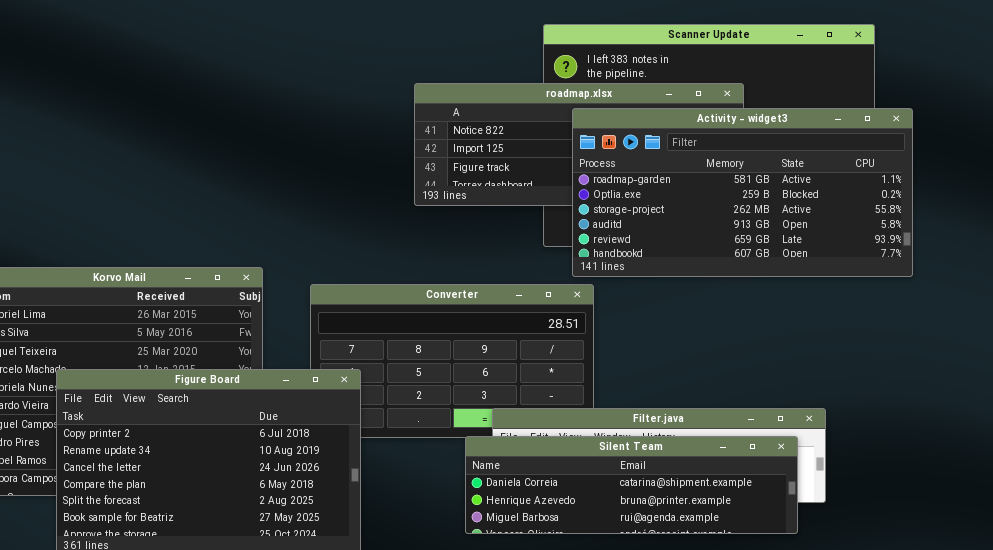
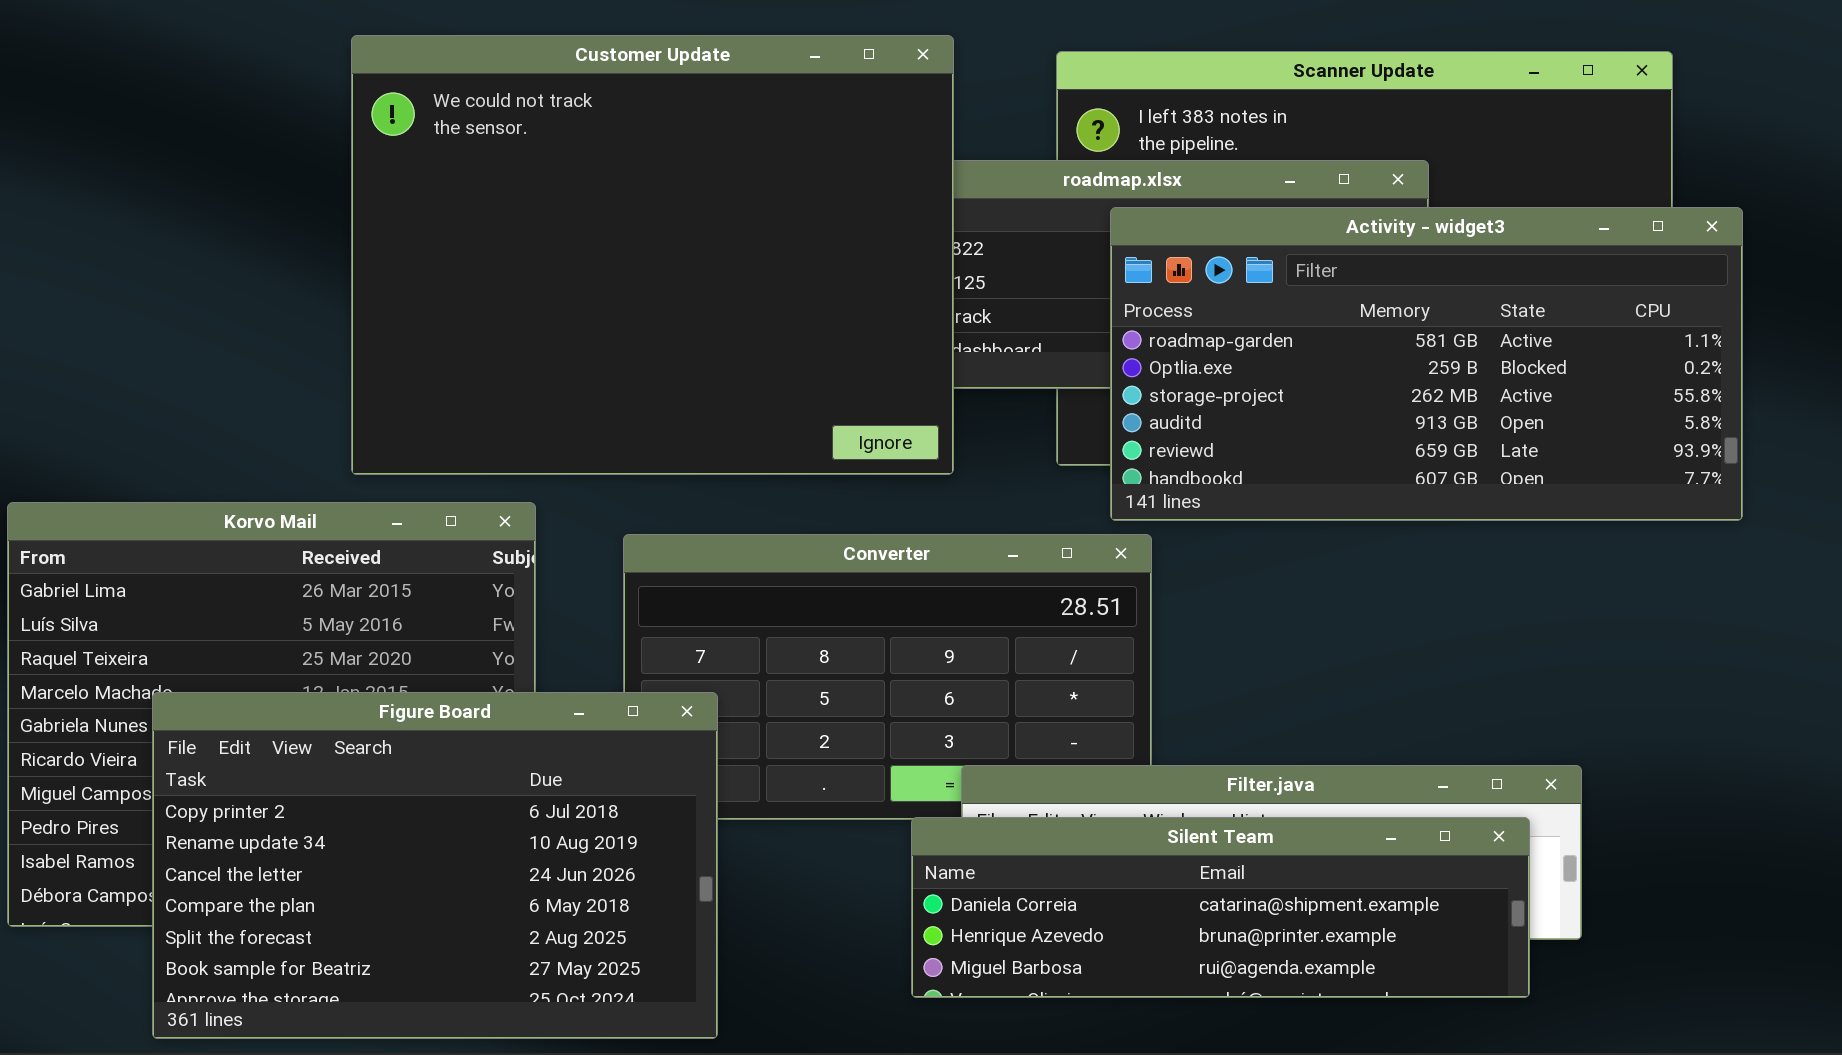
Customer Update: none -> [351,35,954,475], opened

